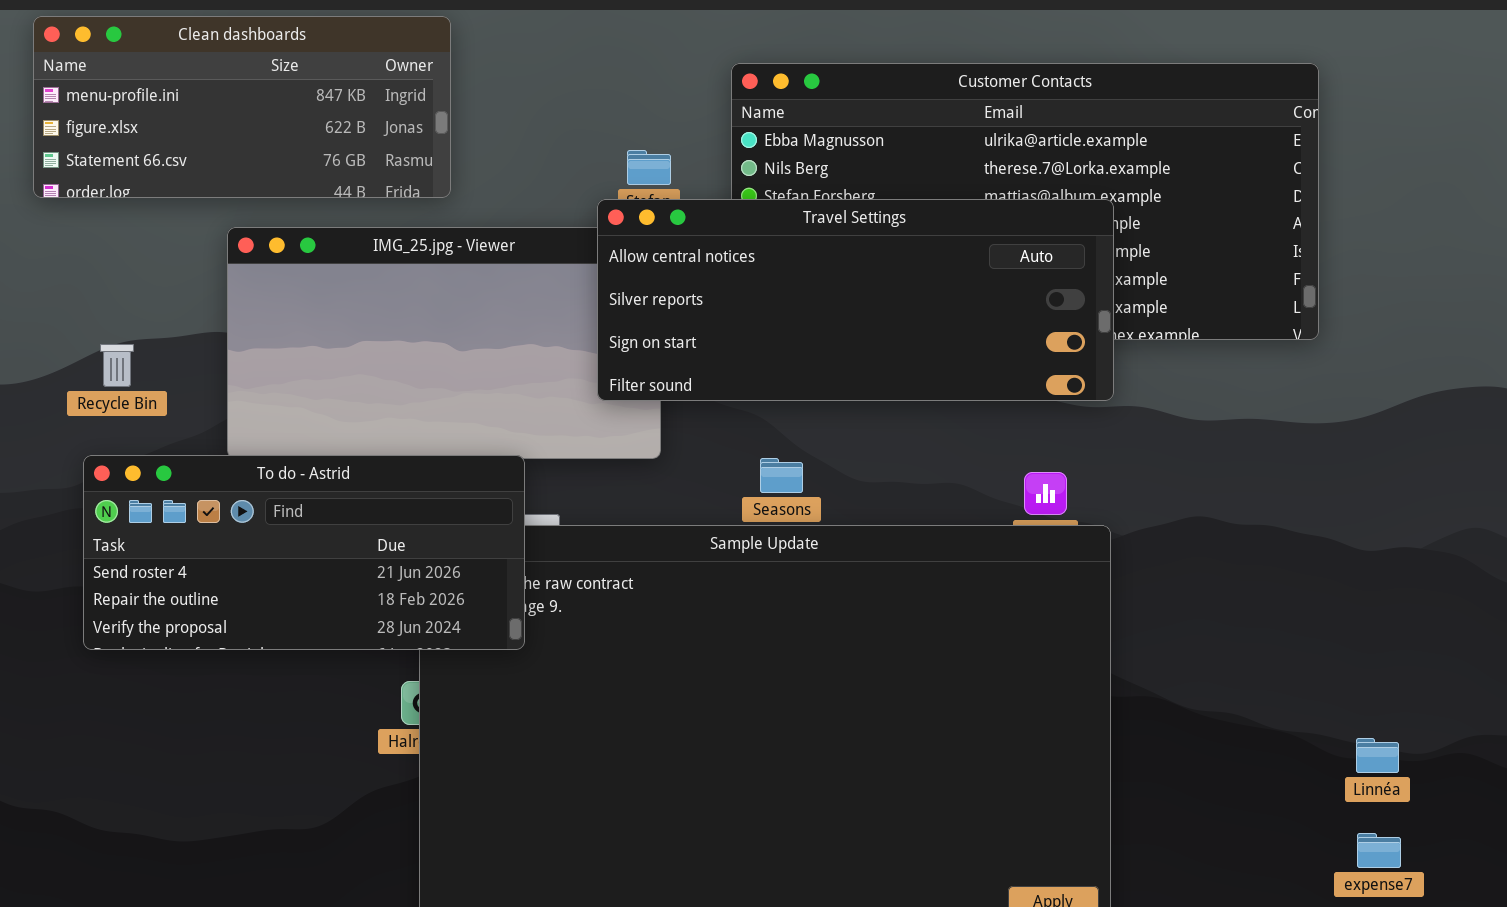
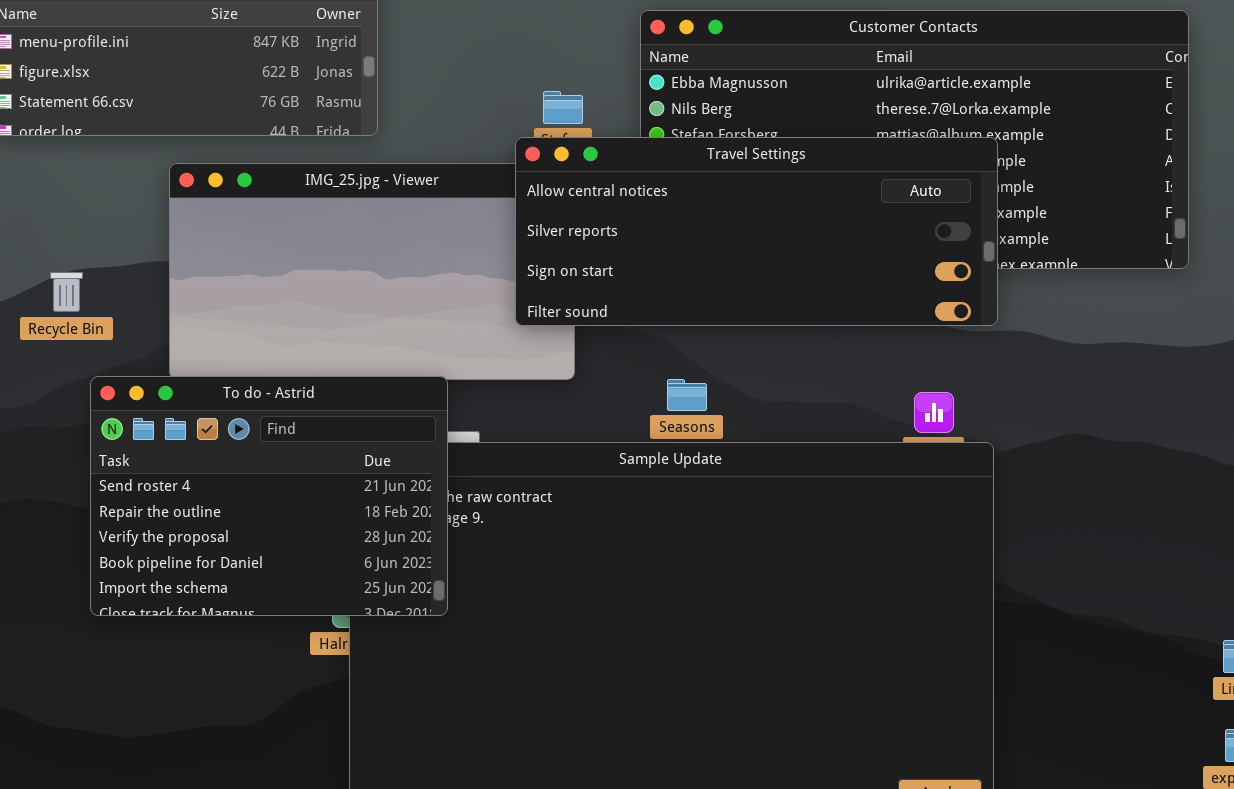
To do - Astrid: [83,455,525,650] -> [90,376,448,616], resized

